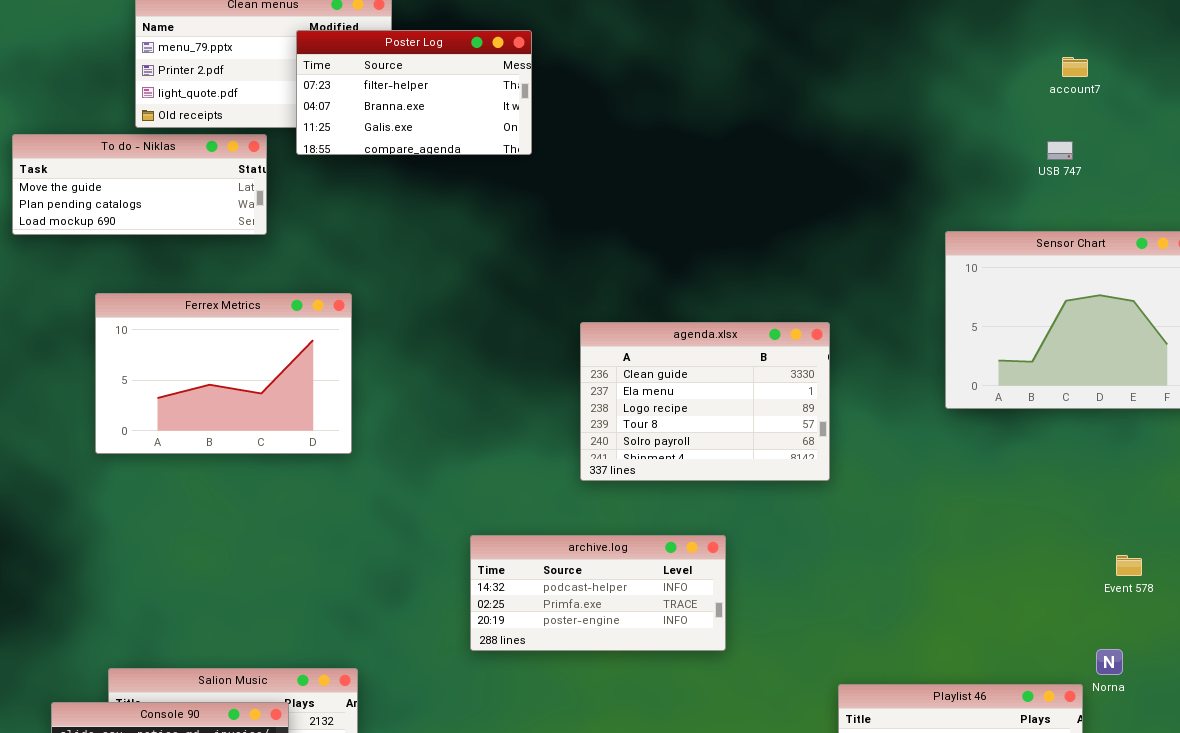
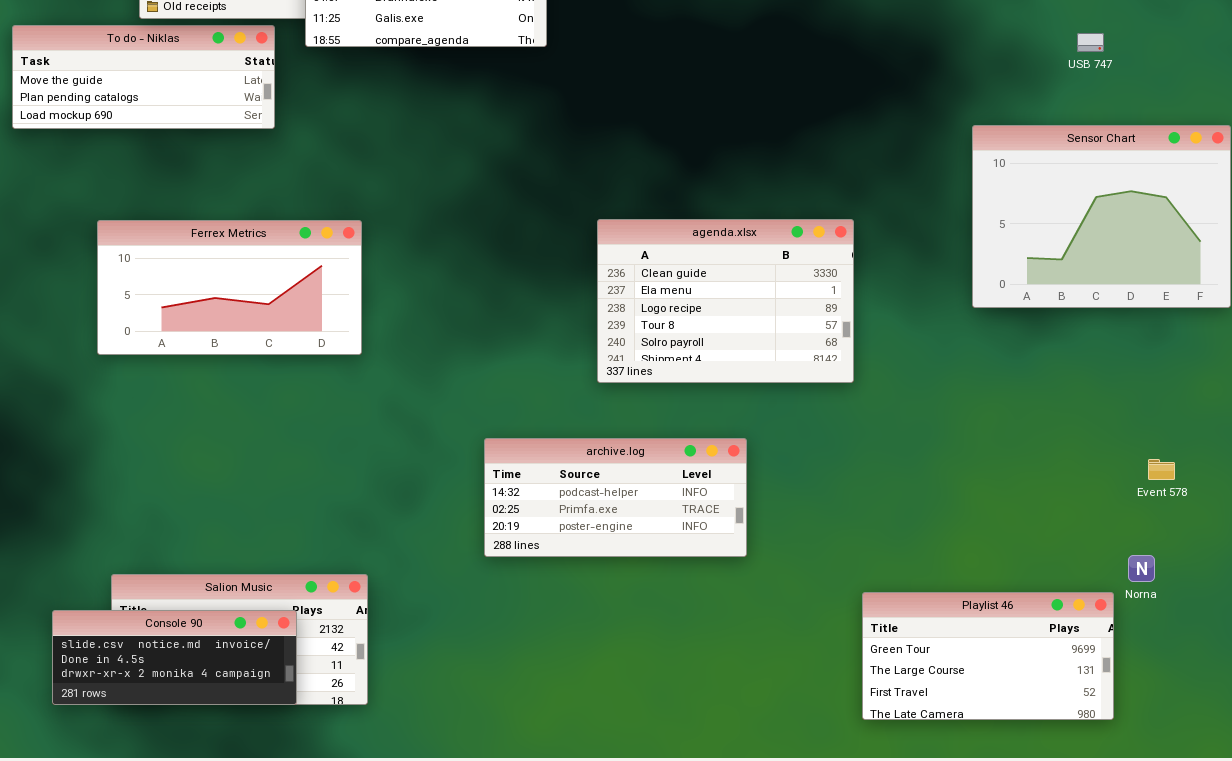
Ferrex Metrics: [95,293,352,454] -> [97,220,362,355], resized

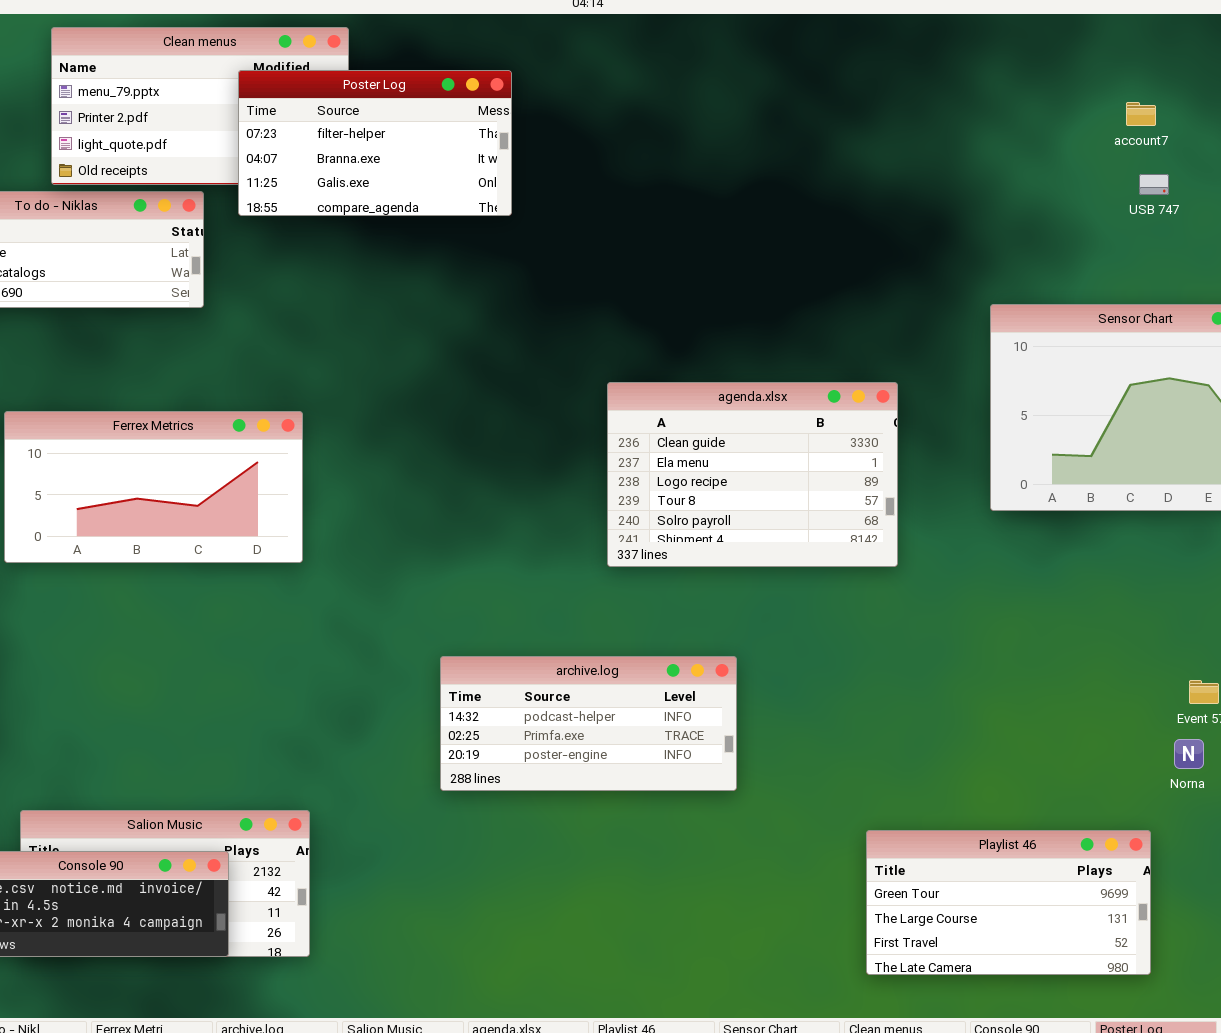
USB 747: [1077,33,1104,52] -> [1139,174,1169,195], moved
agenda.xlsx: [597,219,854,383] -> [607,382,898,567], moved
Norna: [1128,555,1155,582] -> [1174,739,1204,769], moved

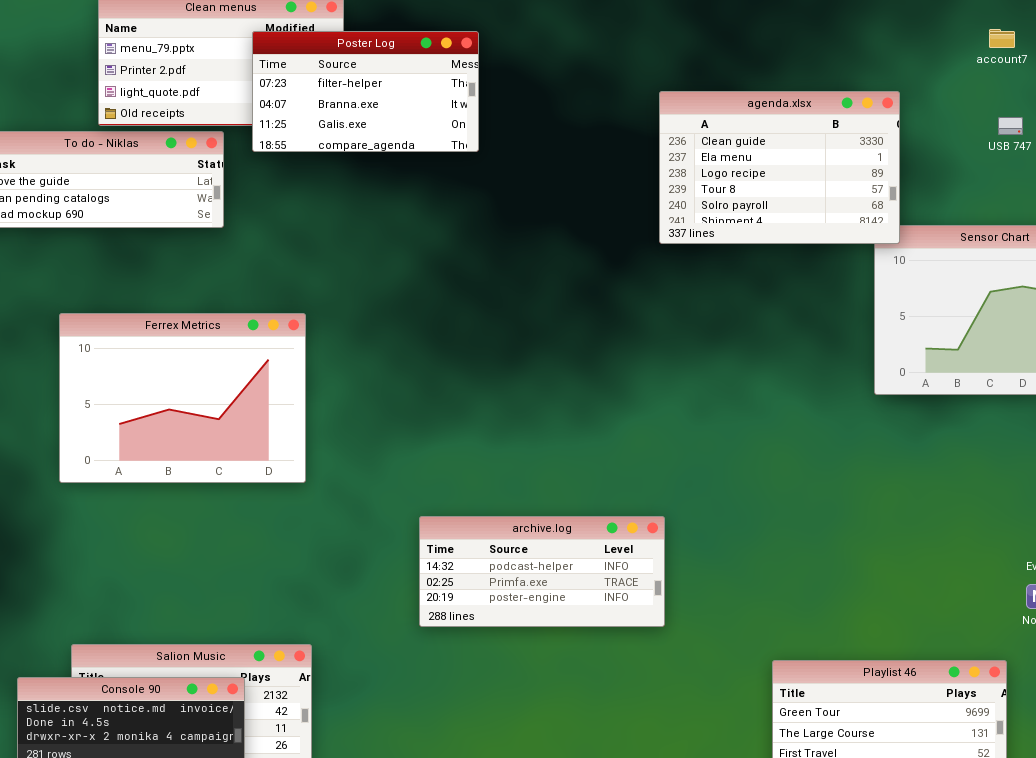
account7: [1126,102,1156,126] -> [989,29,1015,48], moved
agenda.xlsx: [607,382,898,567] -> [659,91,900,244], moved
Ferrex Metrics: [4,411,303,563] -> [59,313,306,483], resized

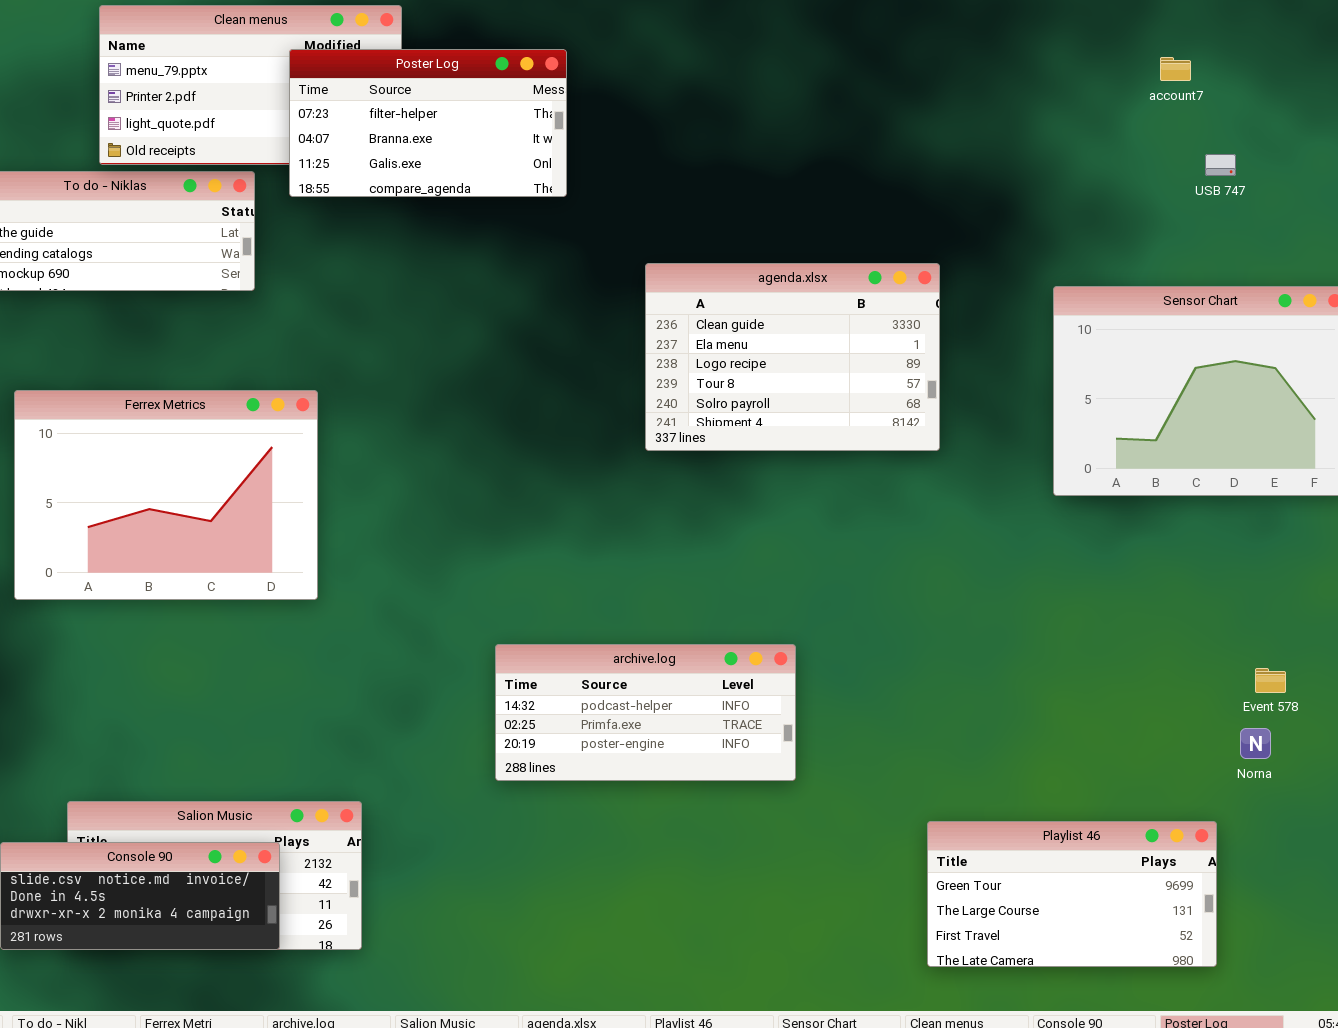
account7: [989,29,1015,48] -> [1160,57,1191,81], moved
agenda.xlsx: [659,91,900,244] -> [645,263,940,451], moved
Ferrex Metrics: [59,313,306,483] -> [14,390,318,600], moved

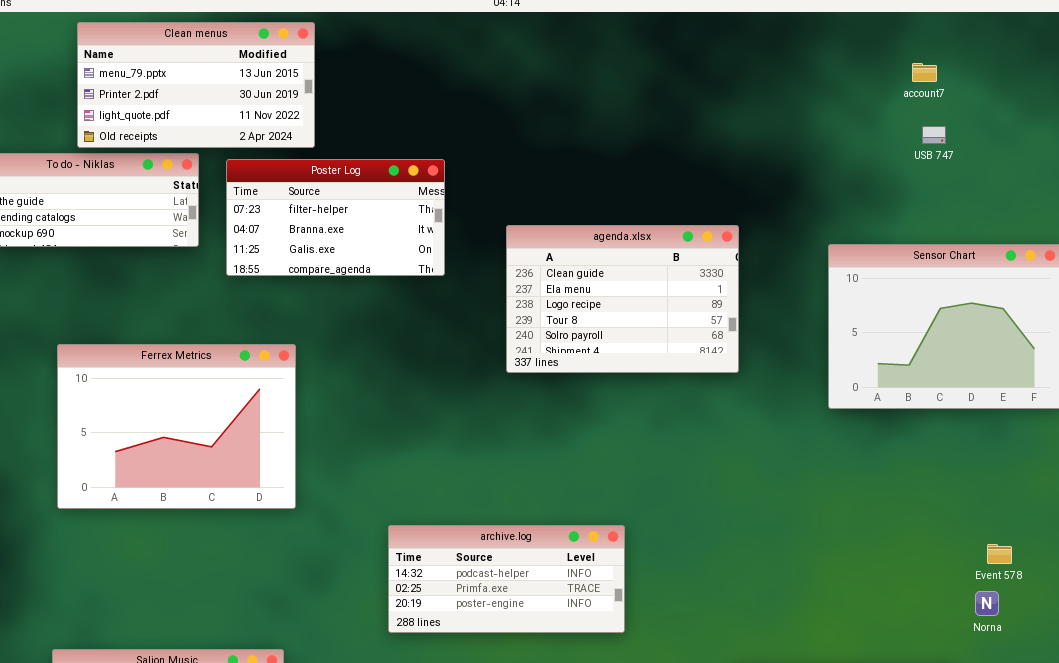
Poster Log: [289,49,567,197] -> [226,159,445,276], moved
USB 747: [1205,154,1236,176] -> [922,126,946,144], moved
Ferrex Metrics: [14,390,318,600] -> [57,344,296,509], moved

